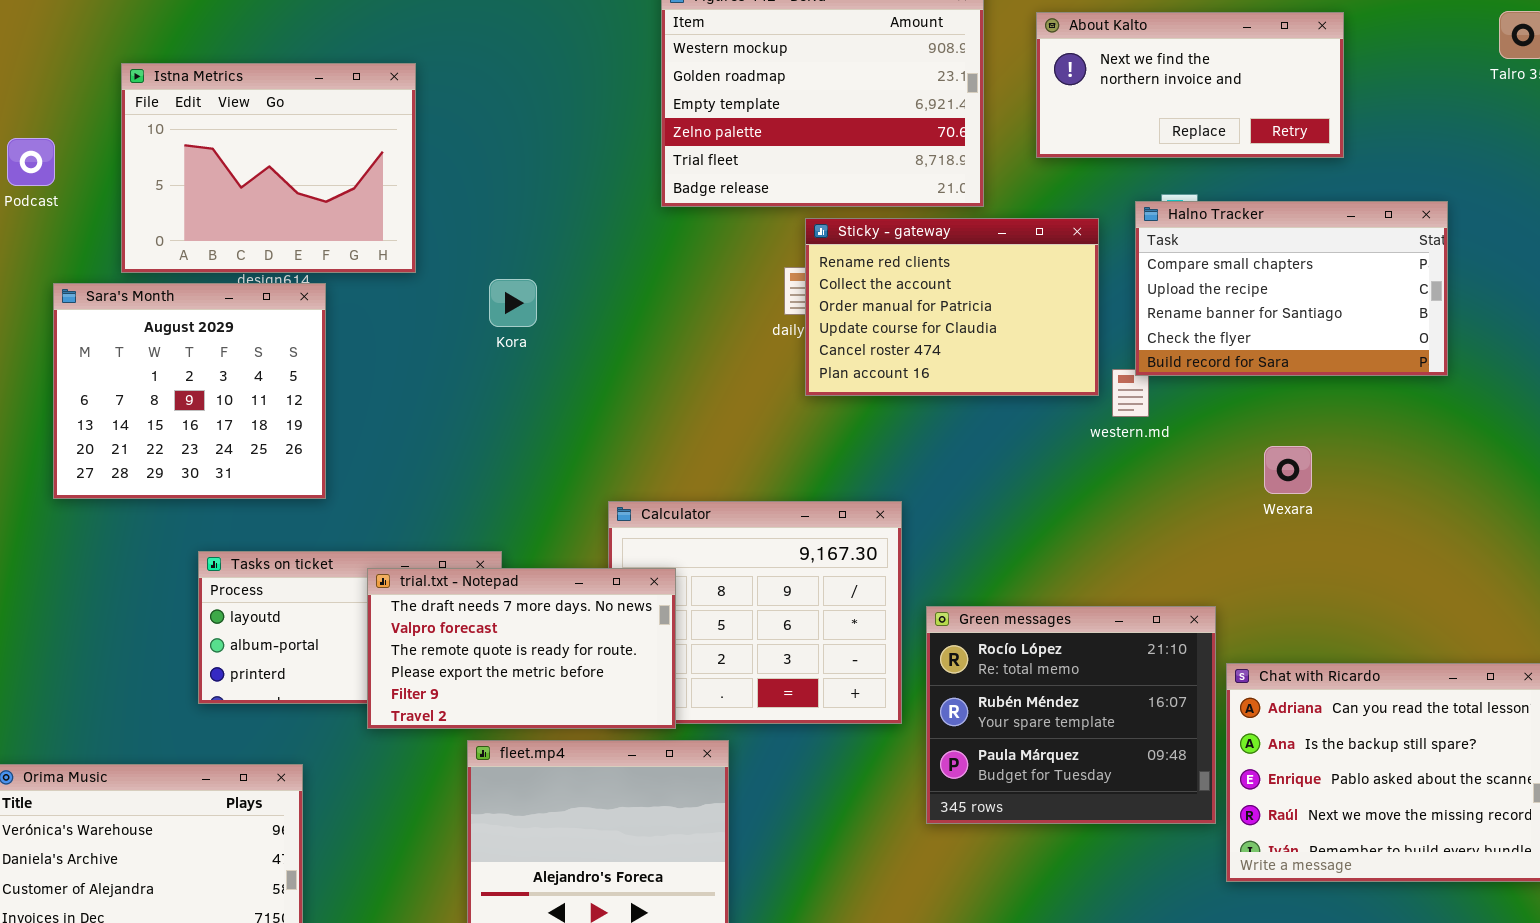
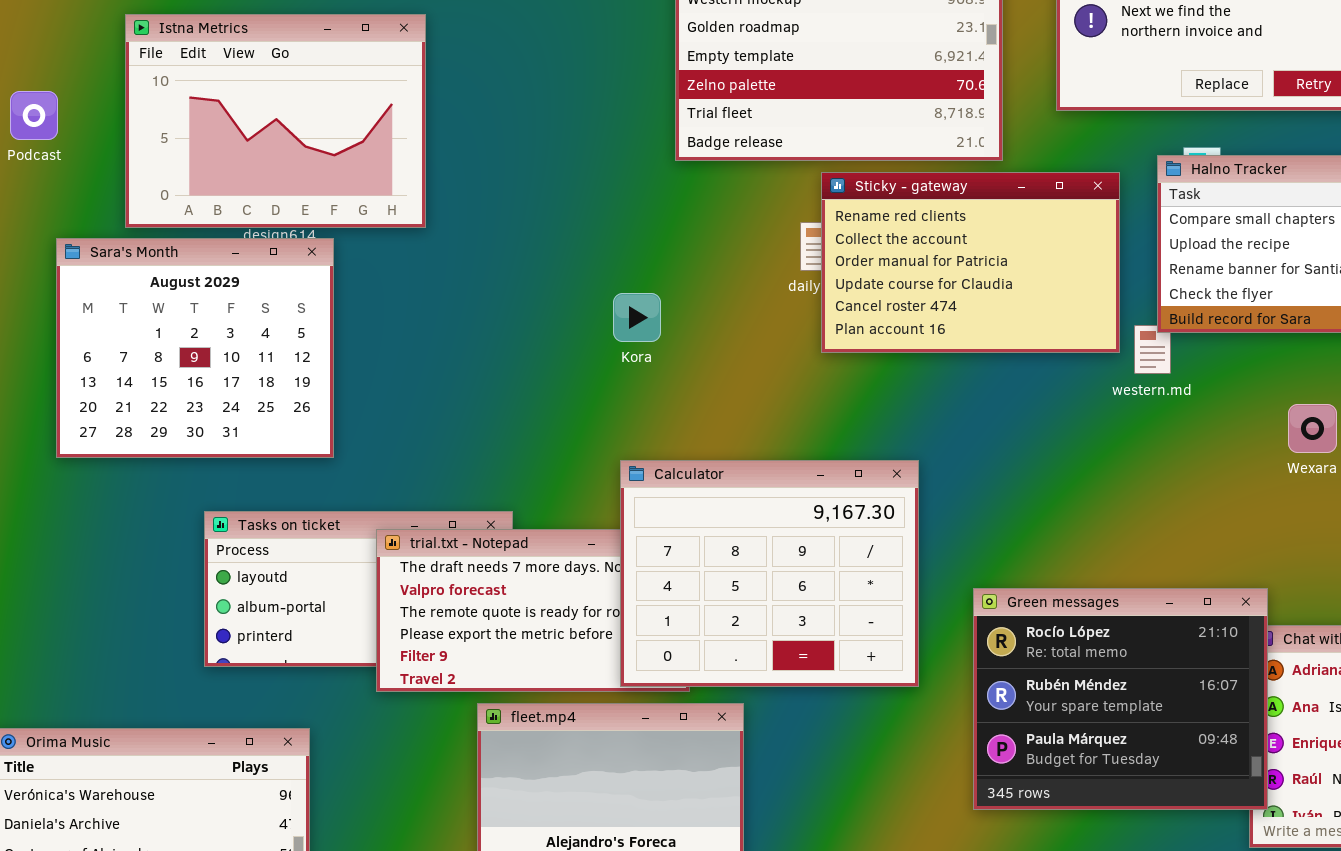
Kora: [489,279,537,327] -> [613,293,661,342], moved
Calculator: [608,501,902,724] -> [620,460,919,687], raised
Green messages: [926,606,1216,824] -> [973,588,1268,810], moved

